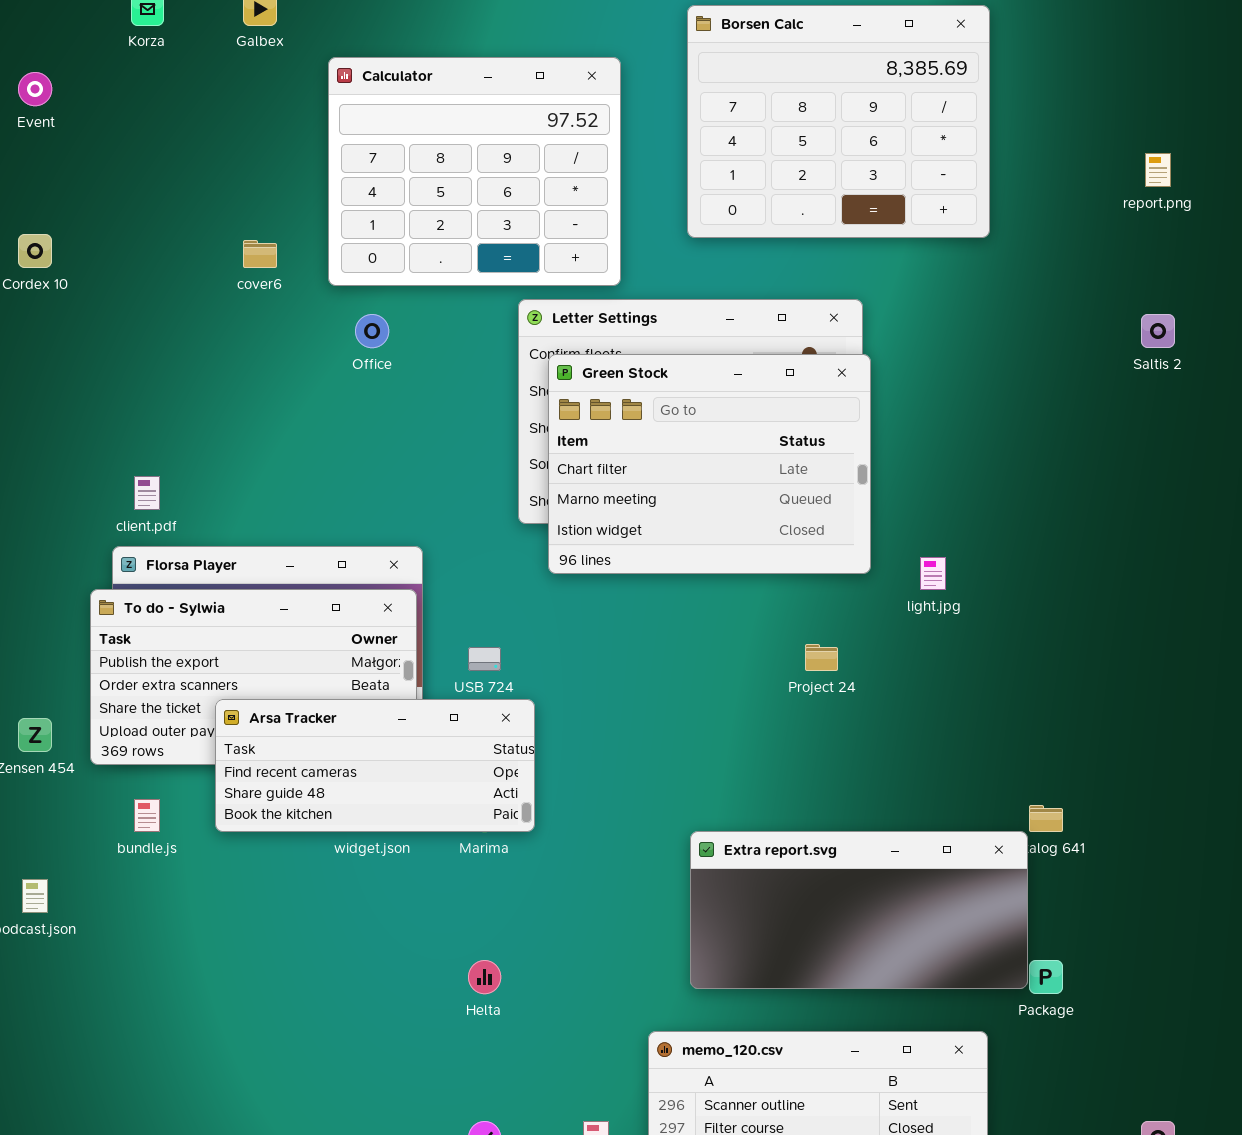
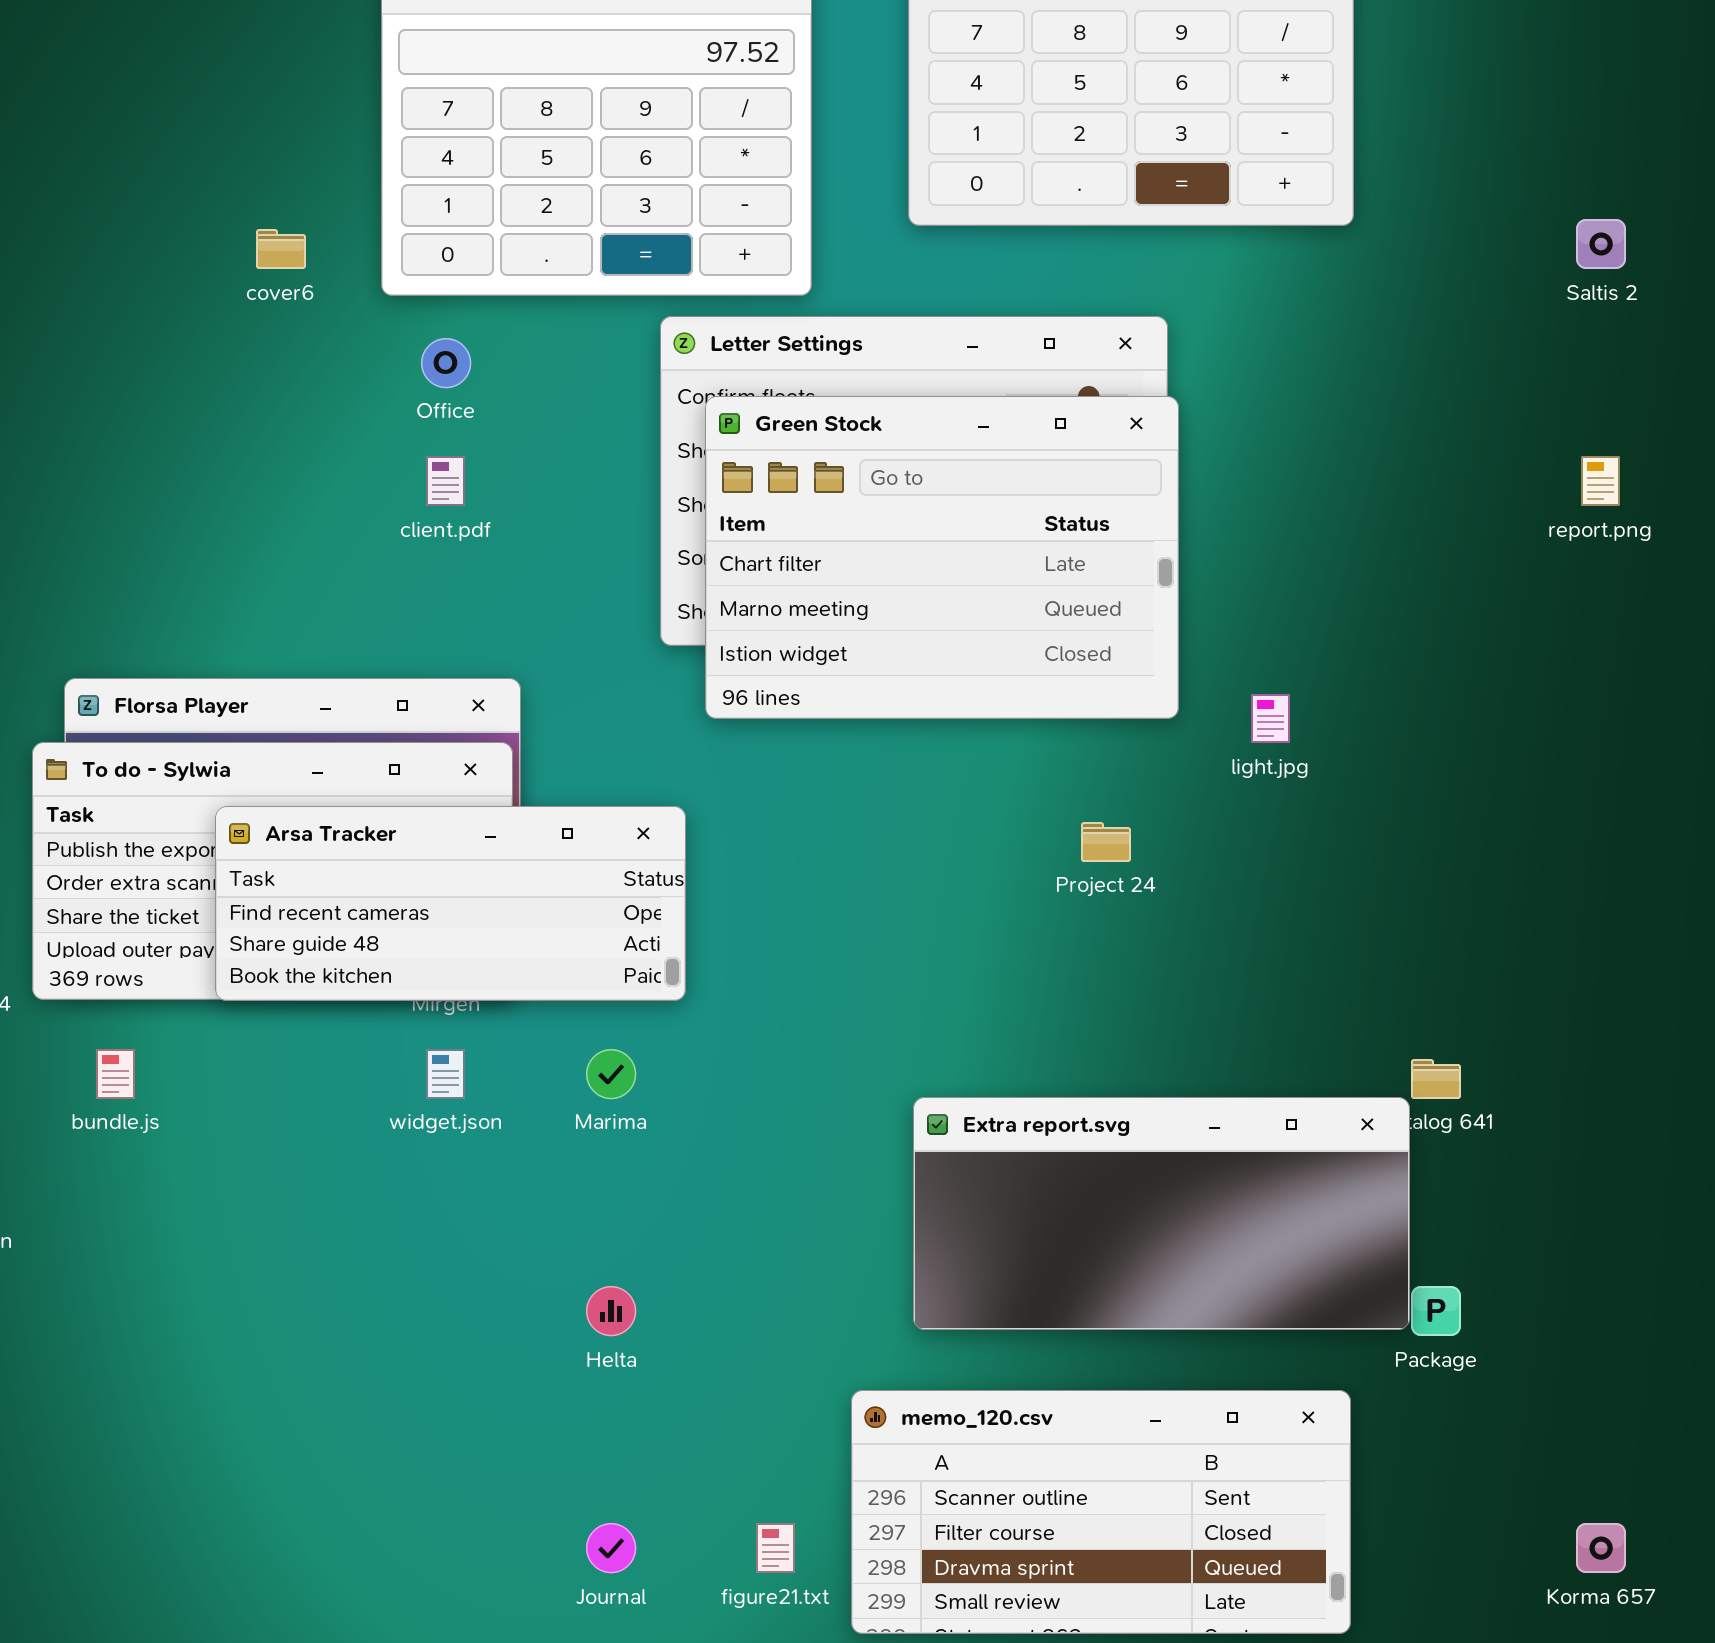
report.png: [1145,153,1171,187] -> [1581,456,1620,506], moved
Saltis 2: [1141,314,1175,348] -> [1576,219,1626,269], moved
client.pdf: [134,476,160,510] -> [426,456,465,506], moved
Arsa Tracker: [215,699,535,832] -> [215,806,686,1001], moved

